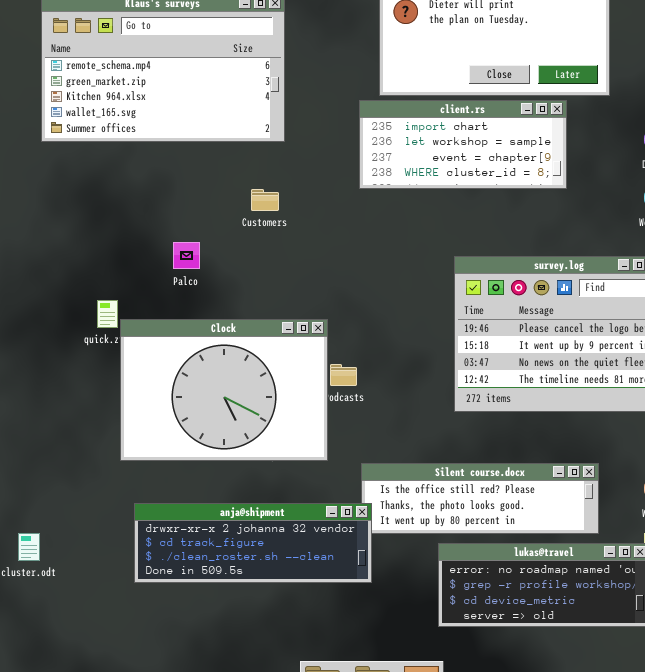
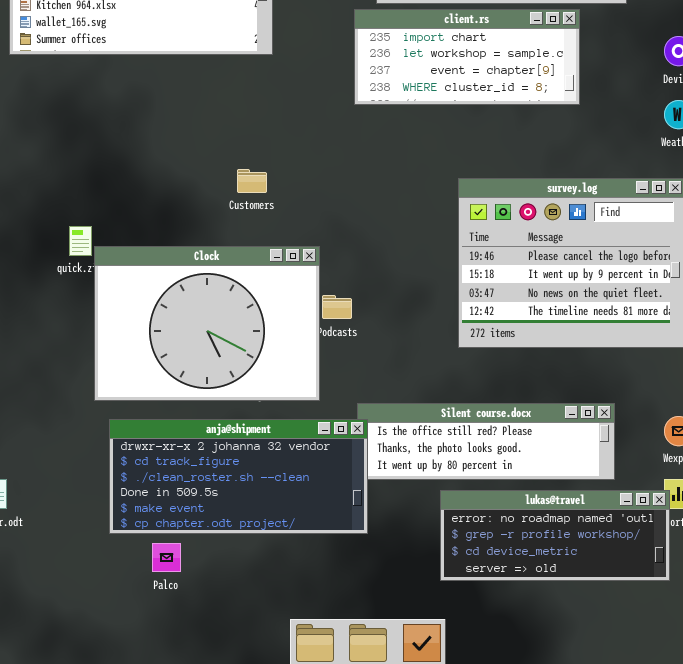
Customers: [251,189,279,211] -> [237,169,267,193], moved
Palco: [173,242,200,269] -> [152,543,181,572], moved
anja@shipment: [134,503,372,583] -> [109,419,368,534], resized

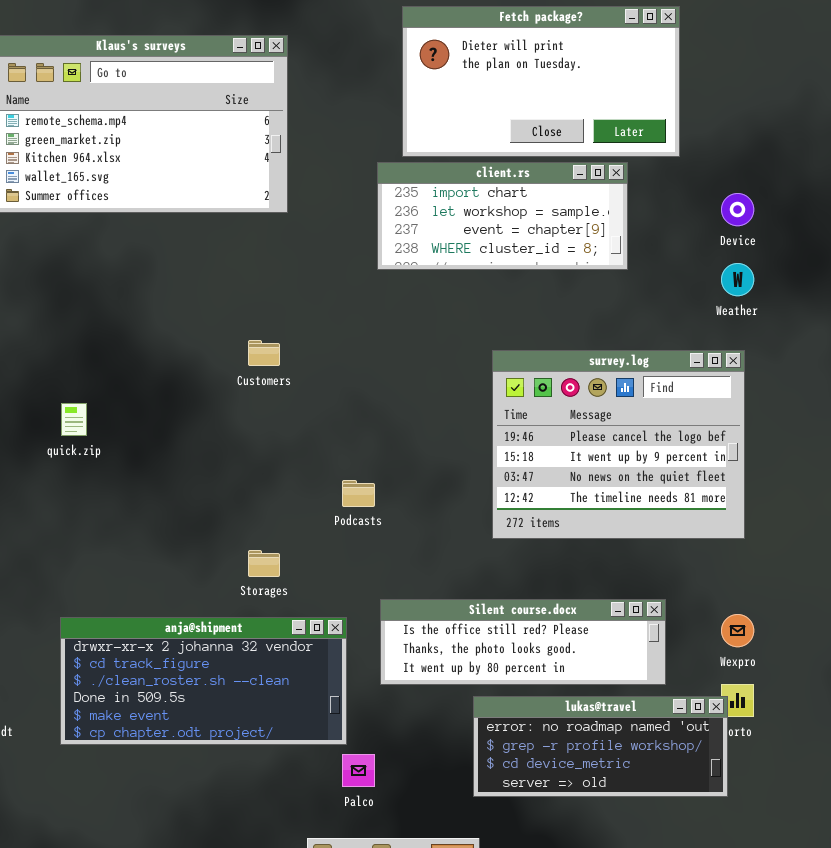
Clock: [94,246,320,401] -> none, closed
anja@shipment: [109,419,368,534] -> [60,617,347,745], moved
Palco: [152,543,181,572] -> [342,754,375,787], moved

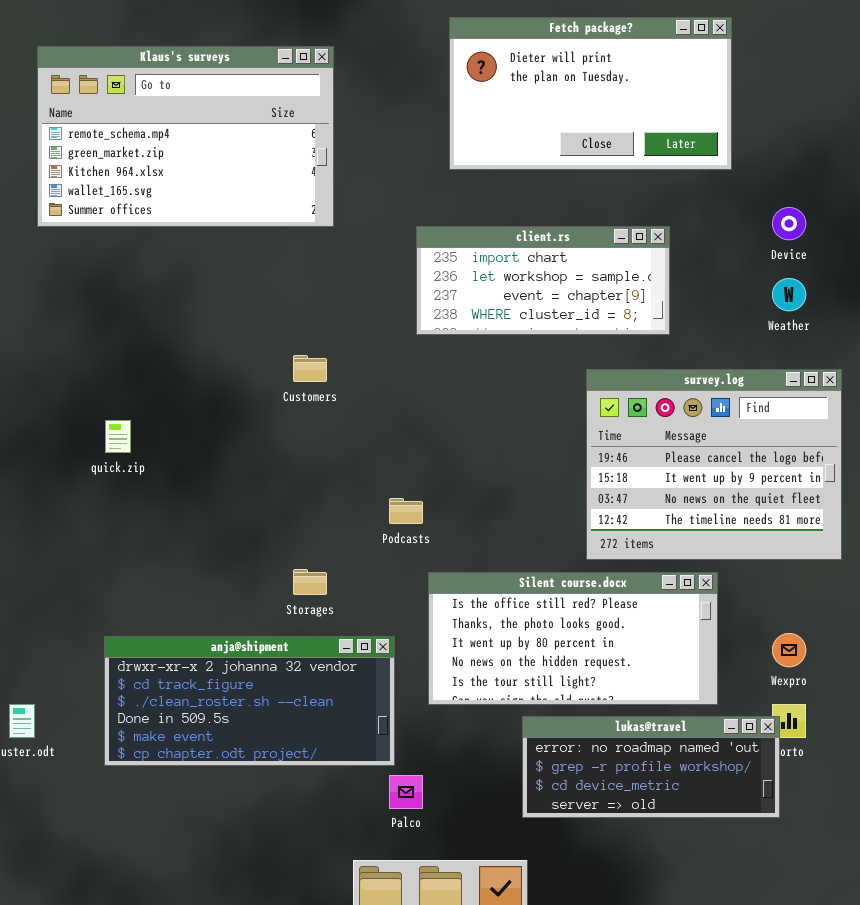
client.rs: [377,162,628,270] -> [416,226,670,335], moved
survey.log: [492,350,745,539] -> [586,369,842,560], moved
Silent course.docx: [380,599,666,685] -> [428,572,718,705], resized

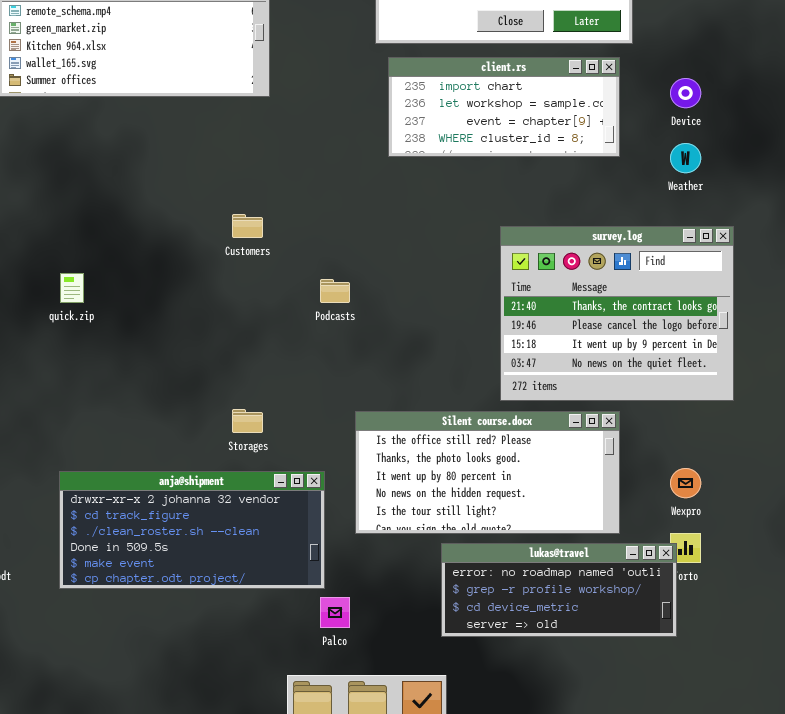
client.rs: [416,226,670,335] -> [388,57,620,157], moved
survey.log: [586,369,842,560] -> [500,226,734,401], scrolled up 1 row
Podcasts: [389,498,423,524] -> [320,279,350,303], moved

